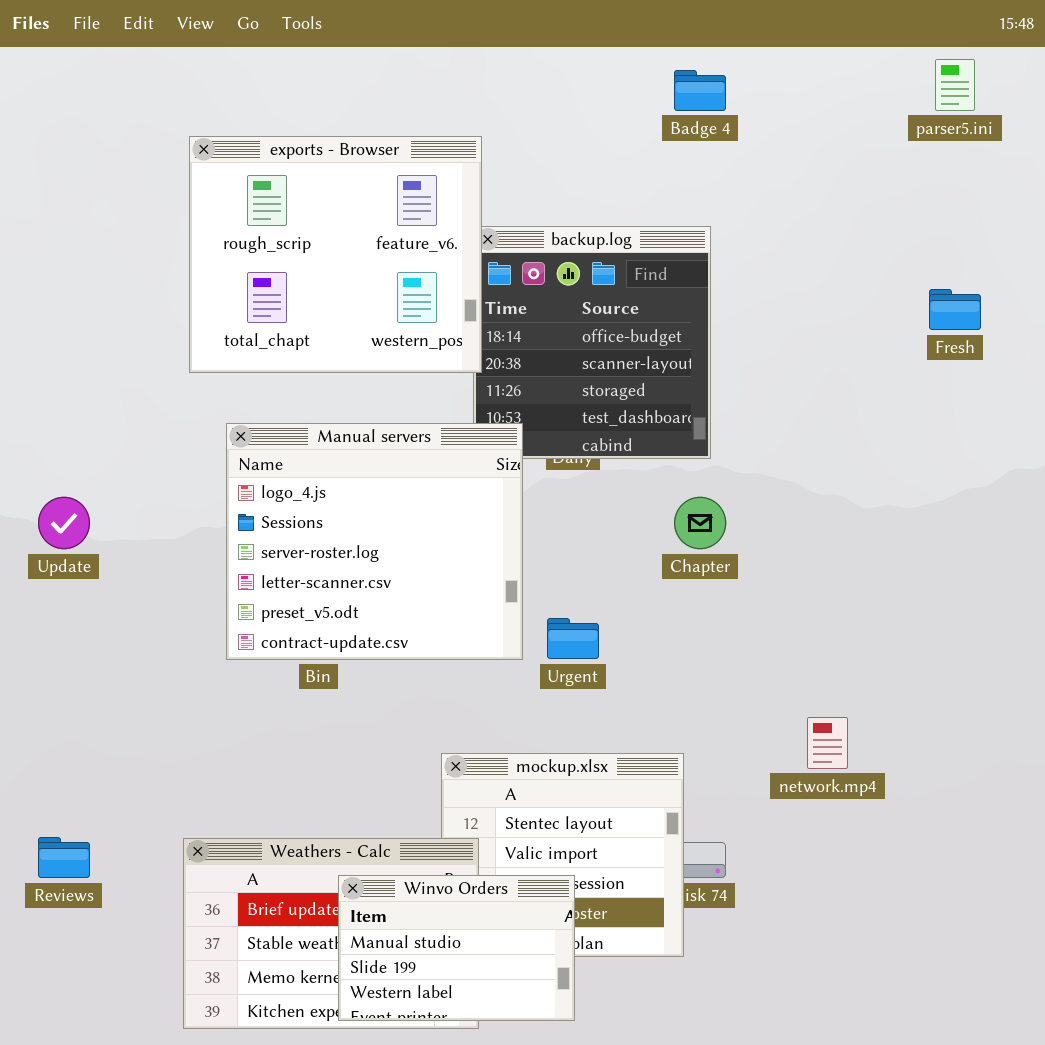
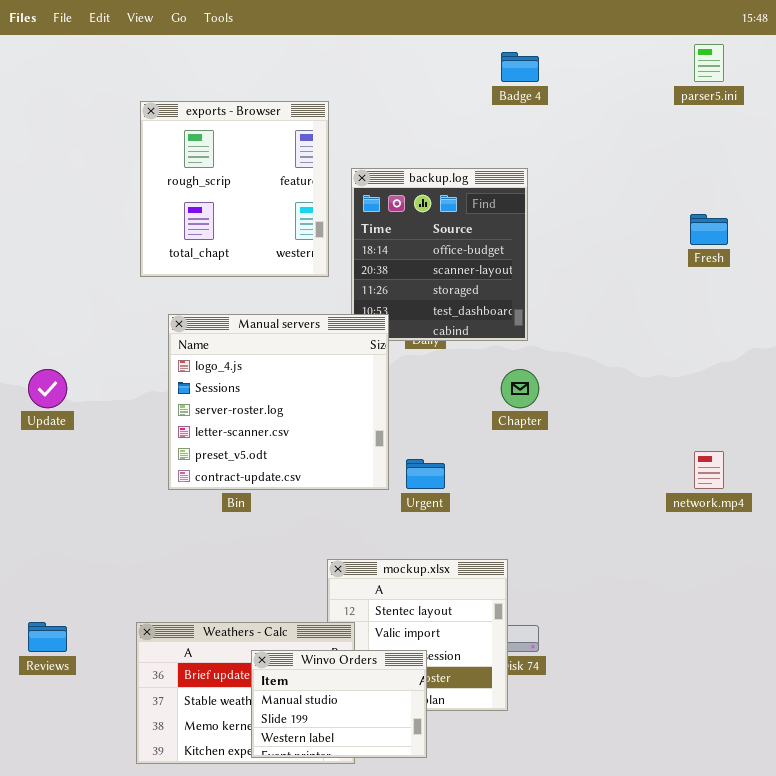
exports - Browser: [189,136,482,373] -> [140,101,329,277], resized
network.mp4: [807,717,848,769] -> [694,451,724,489], moved

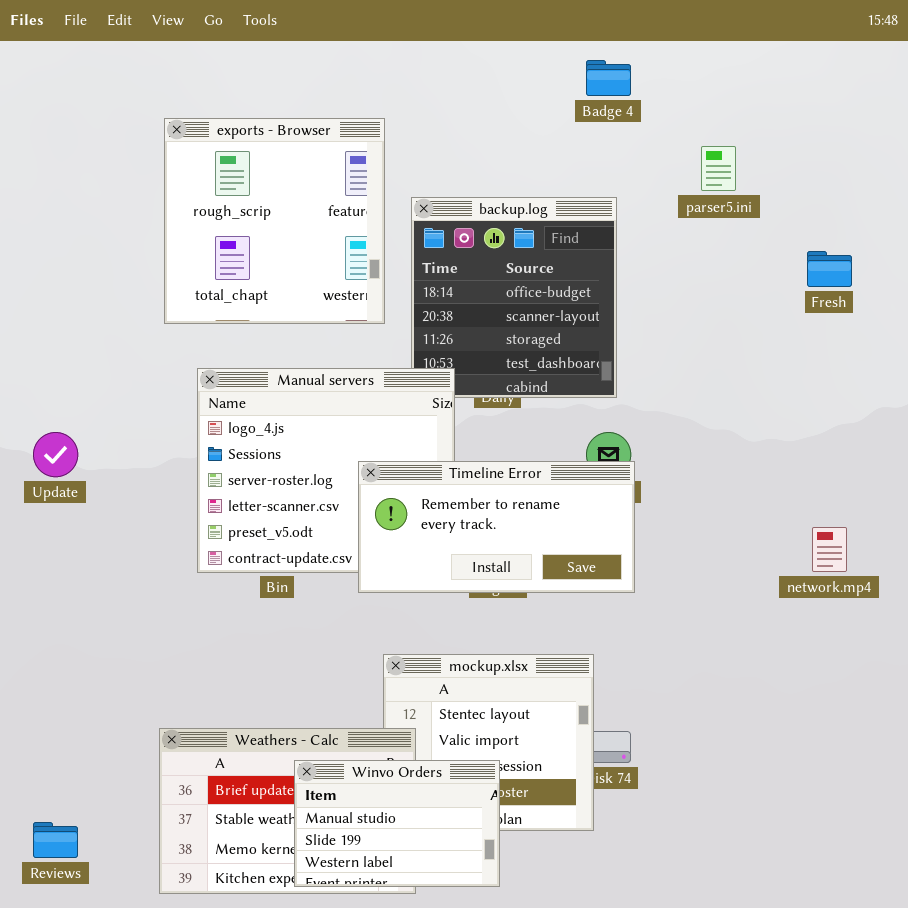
parser5.ini: [694,44,724,82] -> [701,146,736,191], moved
Timeline Error: none -> [358,461,635,593], opened
Reviews: [28,622,67,652] -> [33,822,78,858], moved

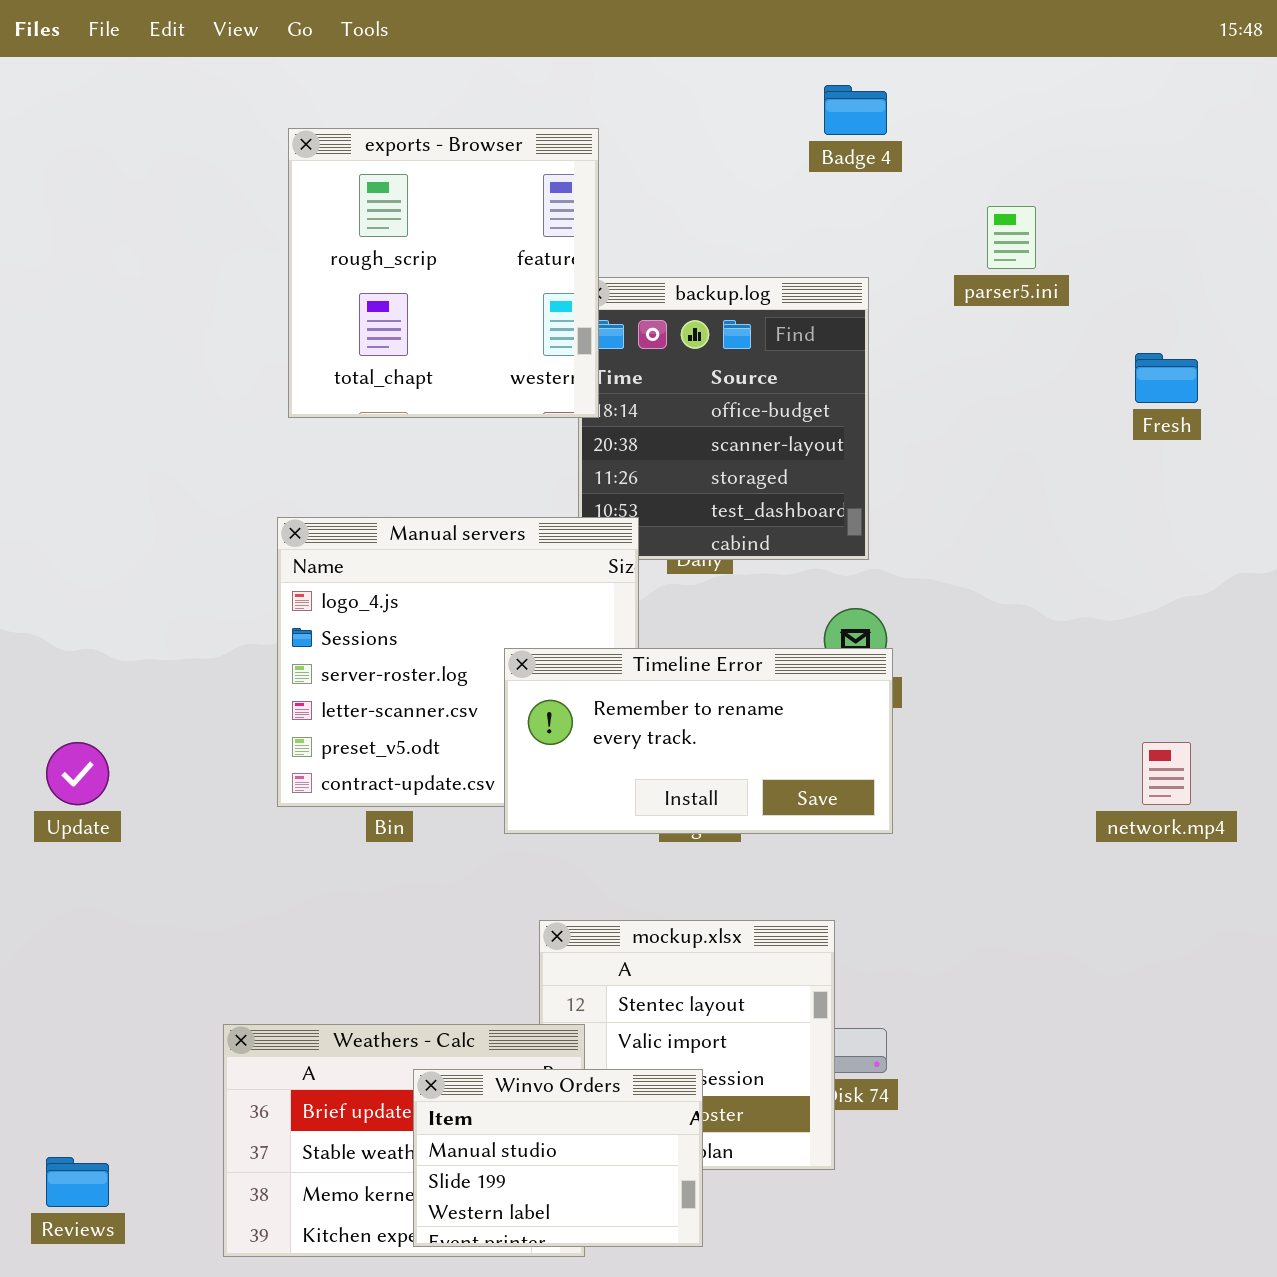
exports - Browser: [164,118,385,324] -> [288,128,599,418], moved
Update: [33,432,78,477] -> [46,742,109,805], moved

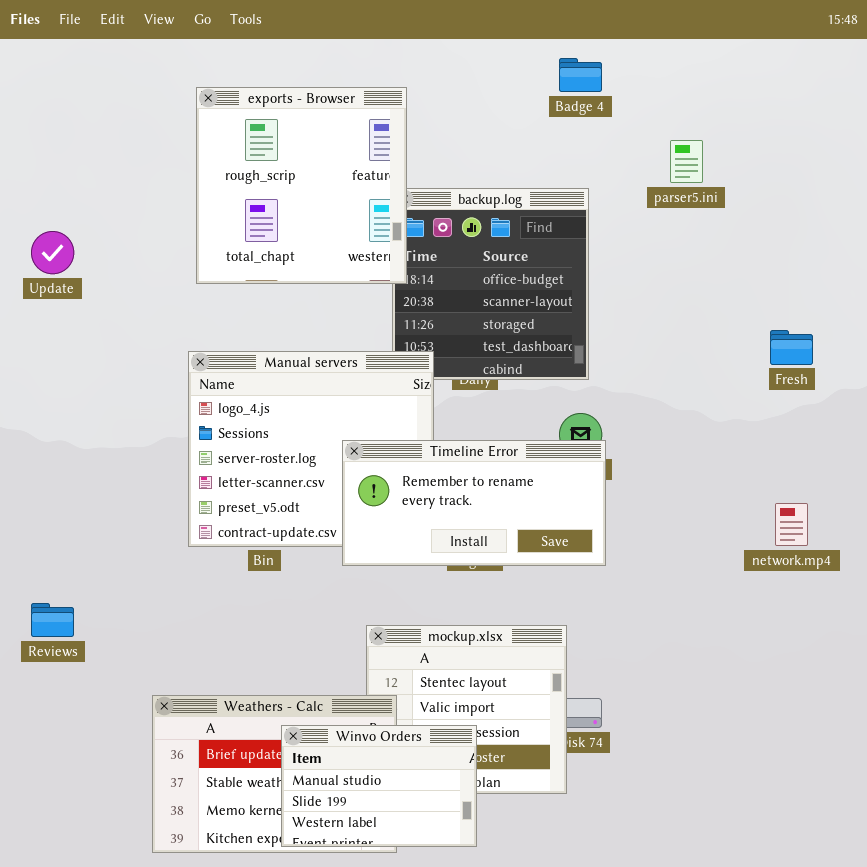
Fresh: [1135,353,1198,403] -> [770,330,813,365], moved
Update: [46,742,109,805] -> [31,231,74,274], moved
Reviews: [46,1157,109,1207] -> [31,603,74,637], moved

